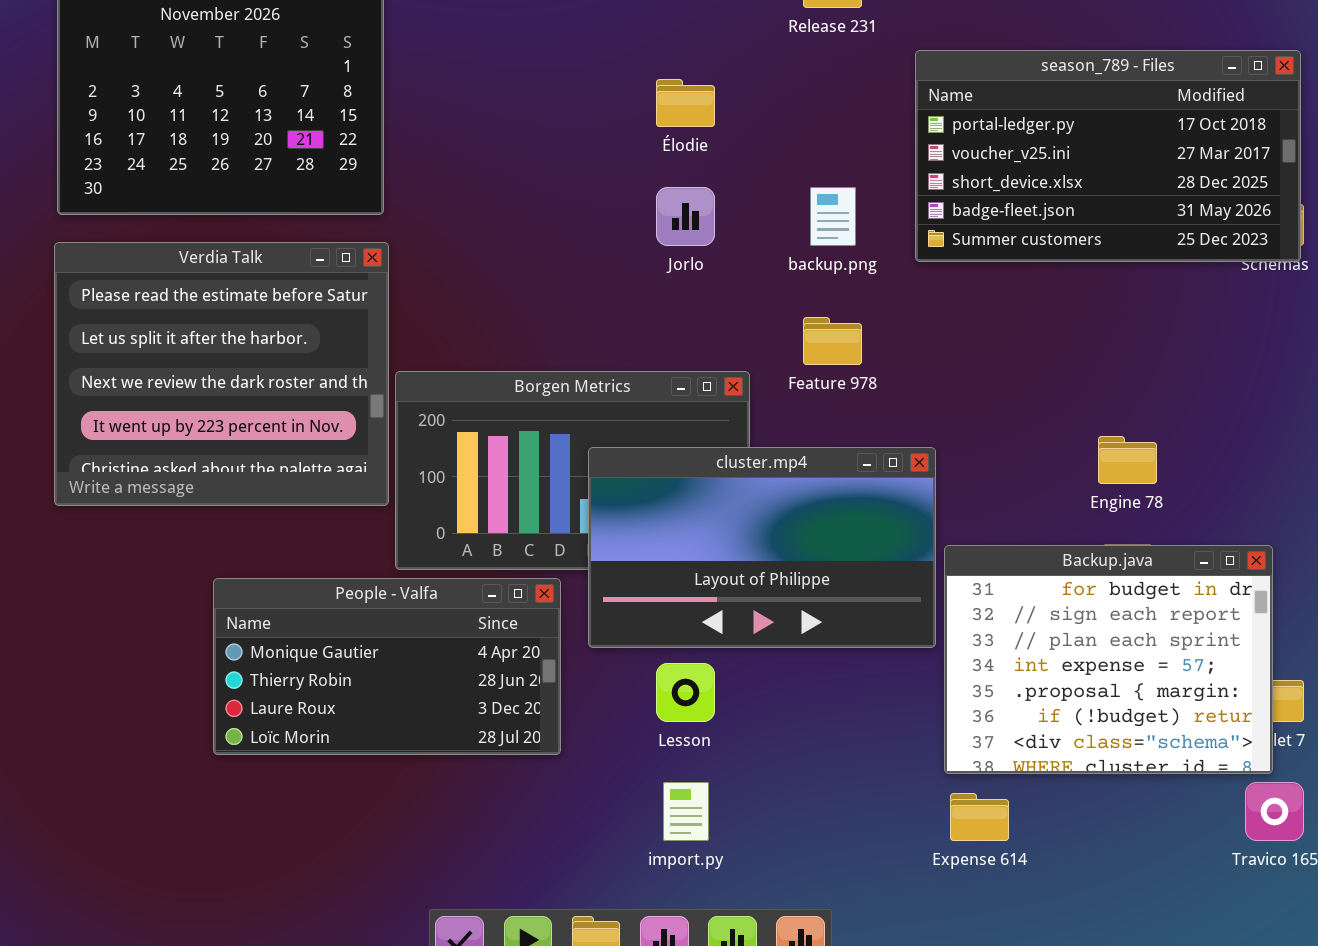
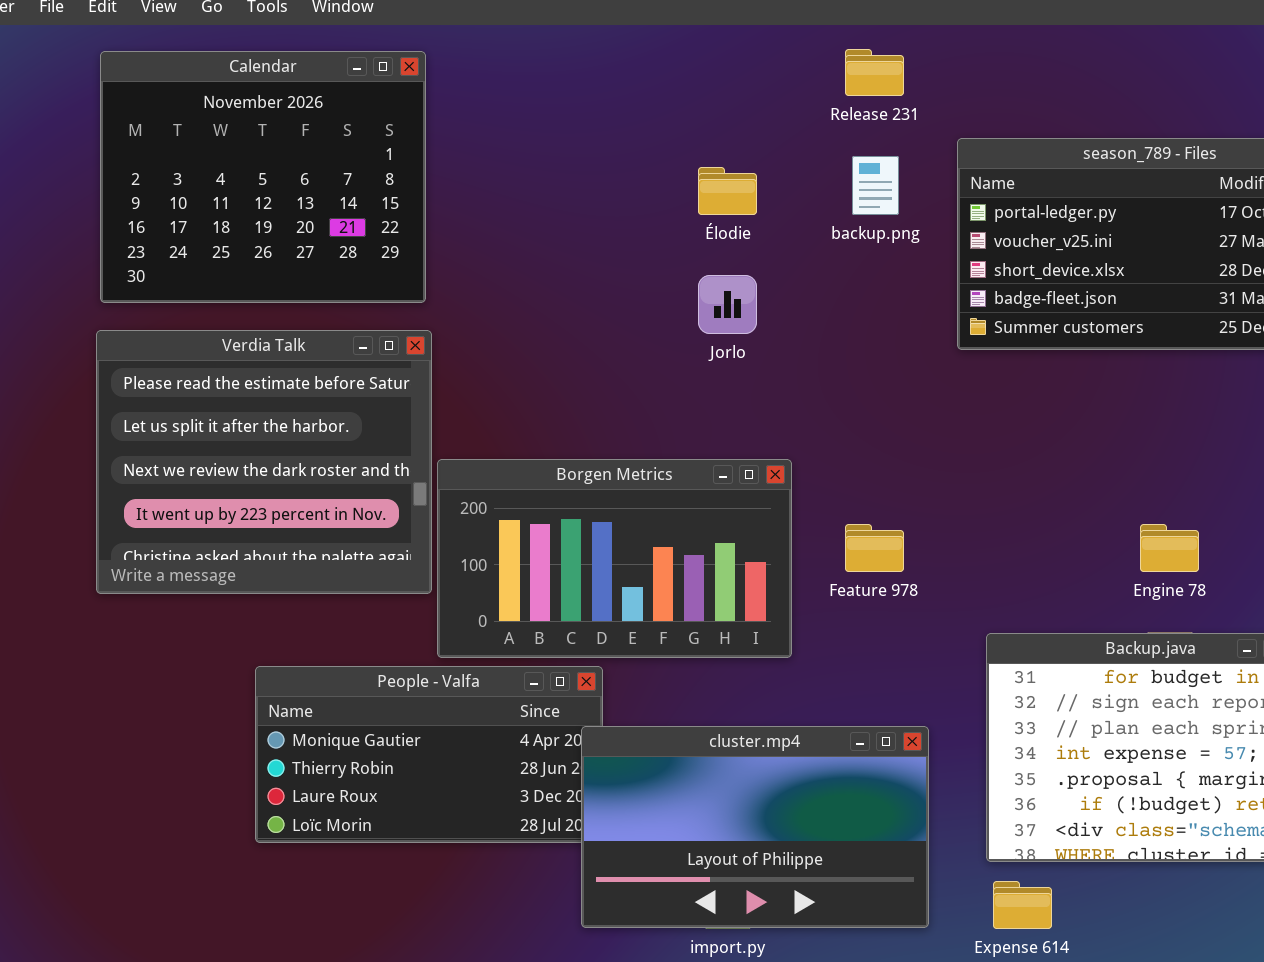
backup.png: [810,187,856,246] -> [852,156,899,215], moved
Feature 978: [803,317,862,365] -> [845,524,904,572], moved
cluster.mp4: [588,447,936,648] -> [581,726,929,928], moved

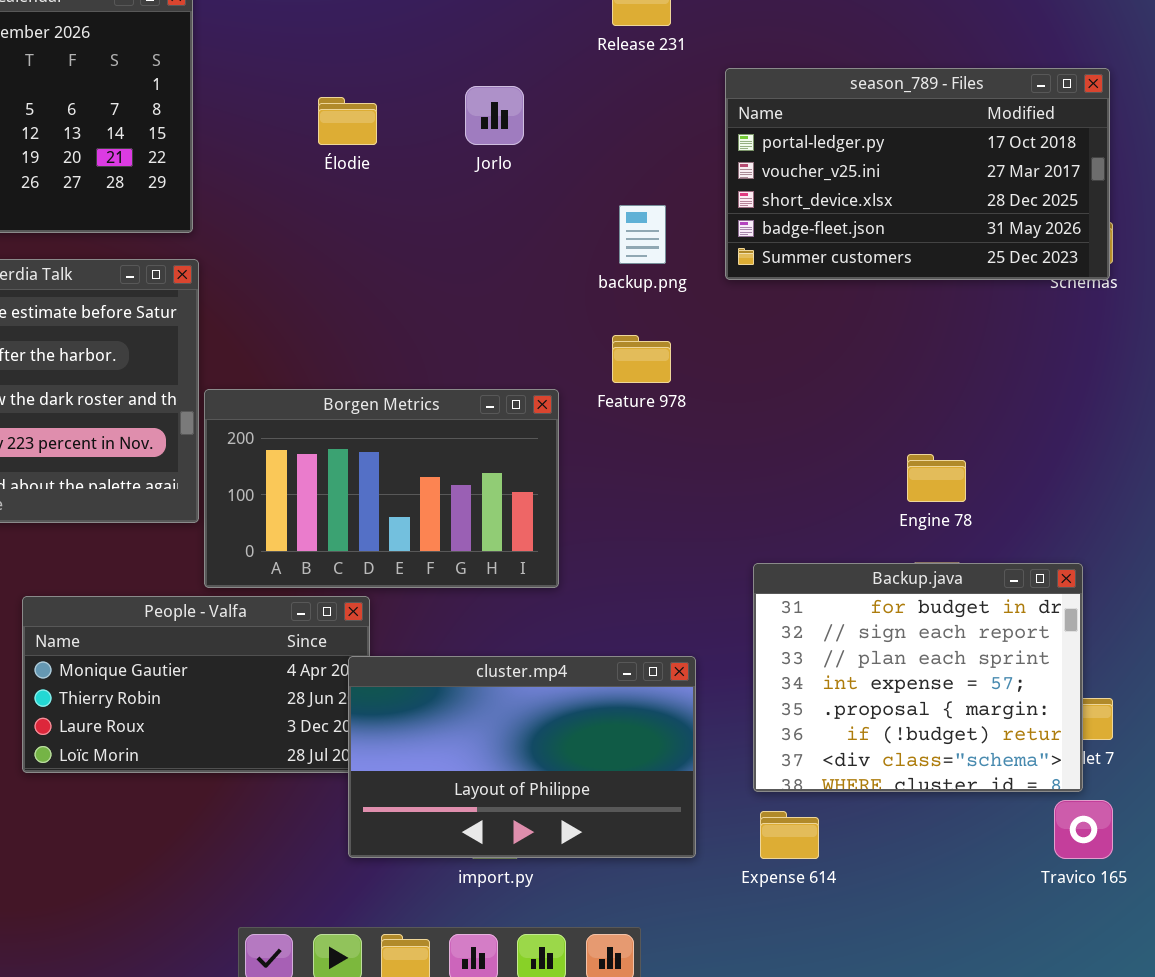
backup.png: [852,156,899,215] -> [619,205,666,264], moved
Élodie: [698,167,757,215] -> [318,97,377,145], moved
Jorlo: [698,275,757,334] -> [465,86,524,145], moved
Feature 978: [845,524,904,572] -> [612,335,671,383], moved

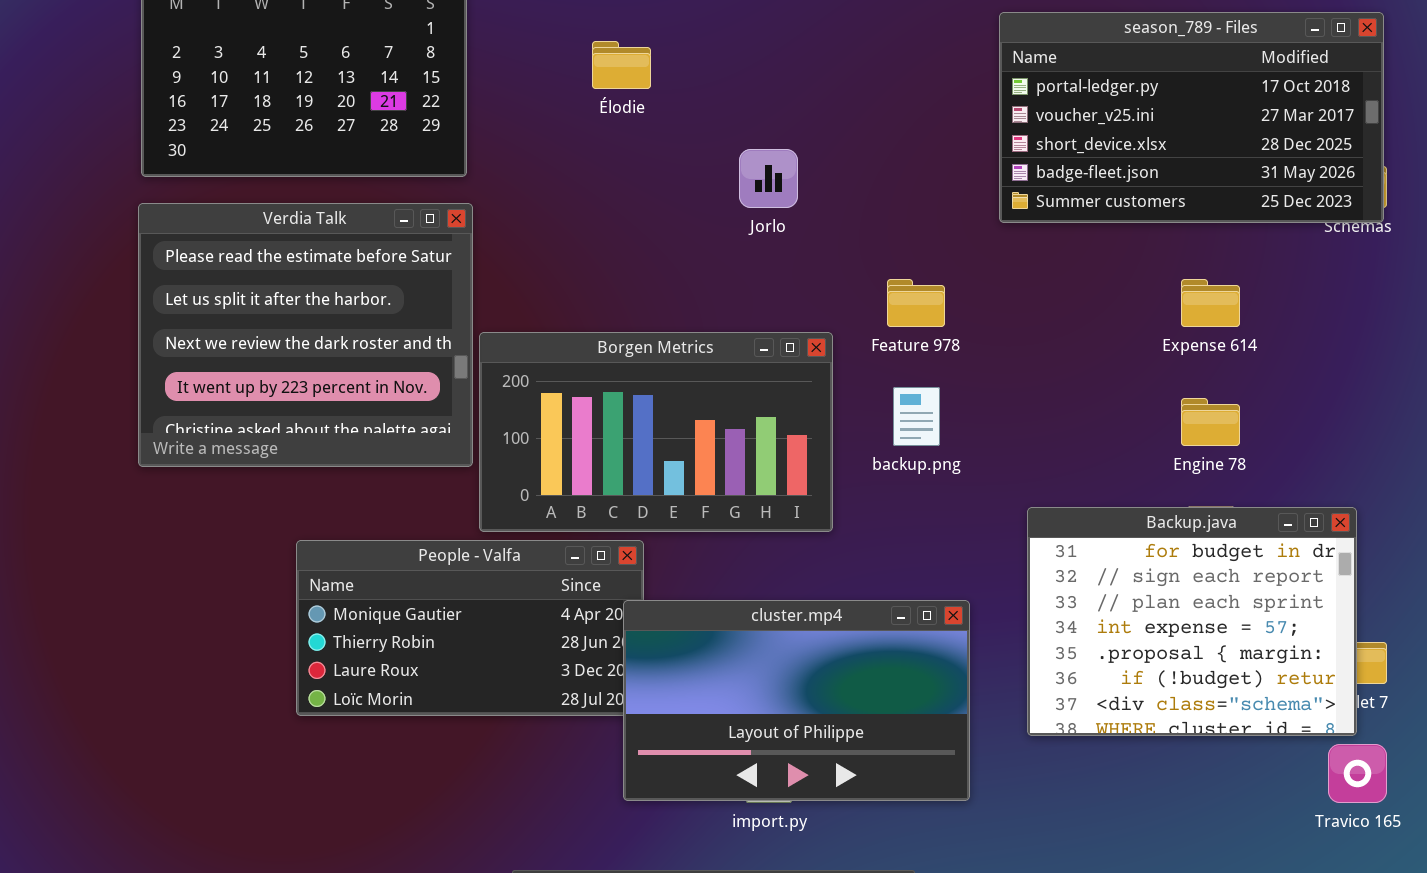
Jorlo: [465,86,524,145] -> [739,149,798,208], moved
backup.png: [619,205,666,264] -> [893,387,940,446], moved
Expense 614: [760,811,819,859] -> [1181,279,1240,327], moved

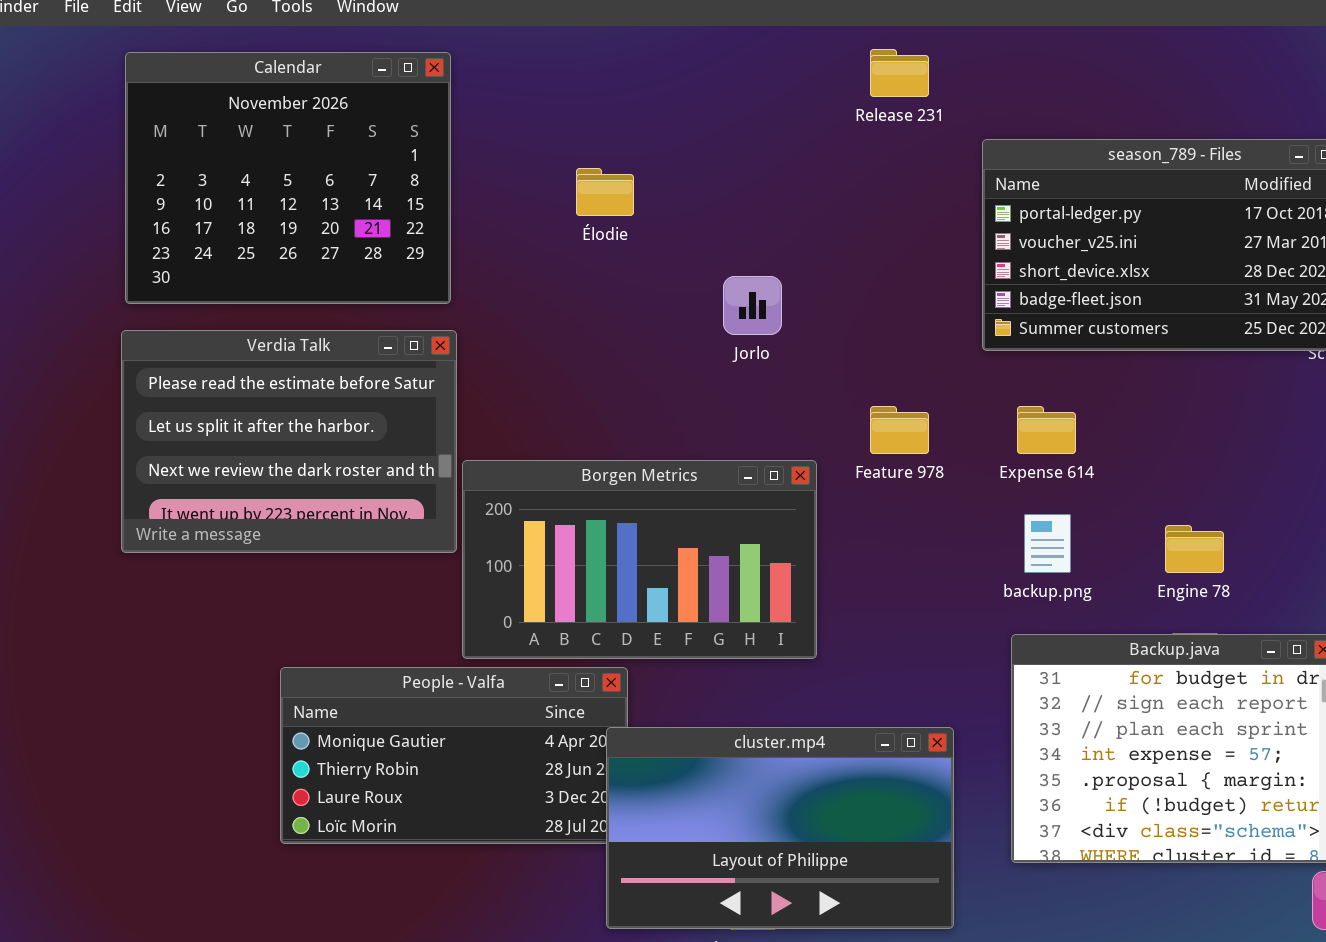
Verdia Talk: [138,203,473,467] -> [121,330,457,553], resized
Expense 614: [1181,279,1240,327] -> [1017,406,1076,454], moved
backup.png: [893,387,940,446] -> [1024,514,1071,573], moved

